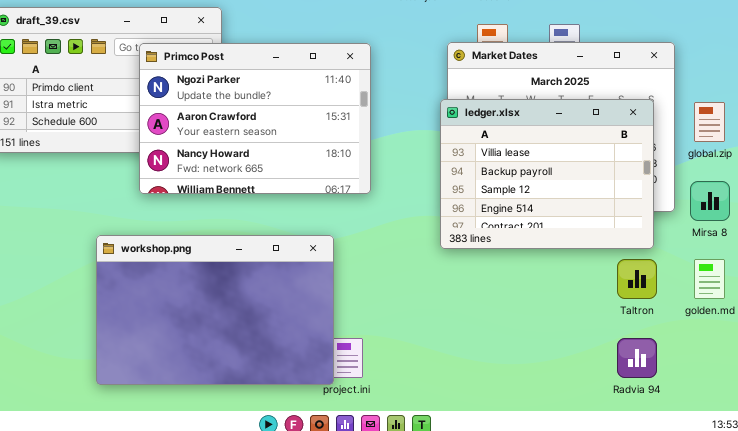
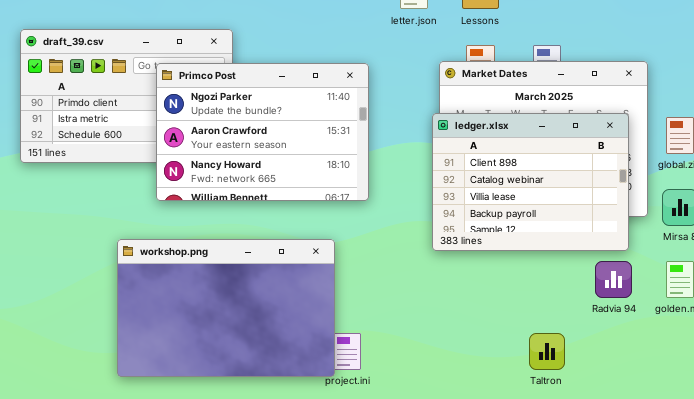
ledger.xlsx: [440,99,654,249] -> [432,113,629,251], scrolled up 2 rows
Taltron: [617,259,657,299] -> [529,333,565,370], moved
Radvia 94: [617,338,657,378] -> [595,261,632,298], moved

